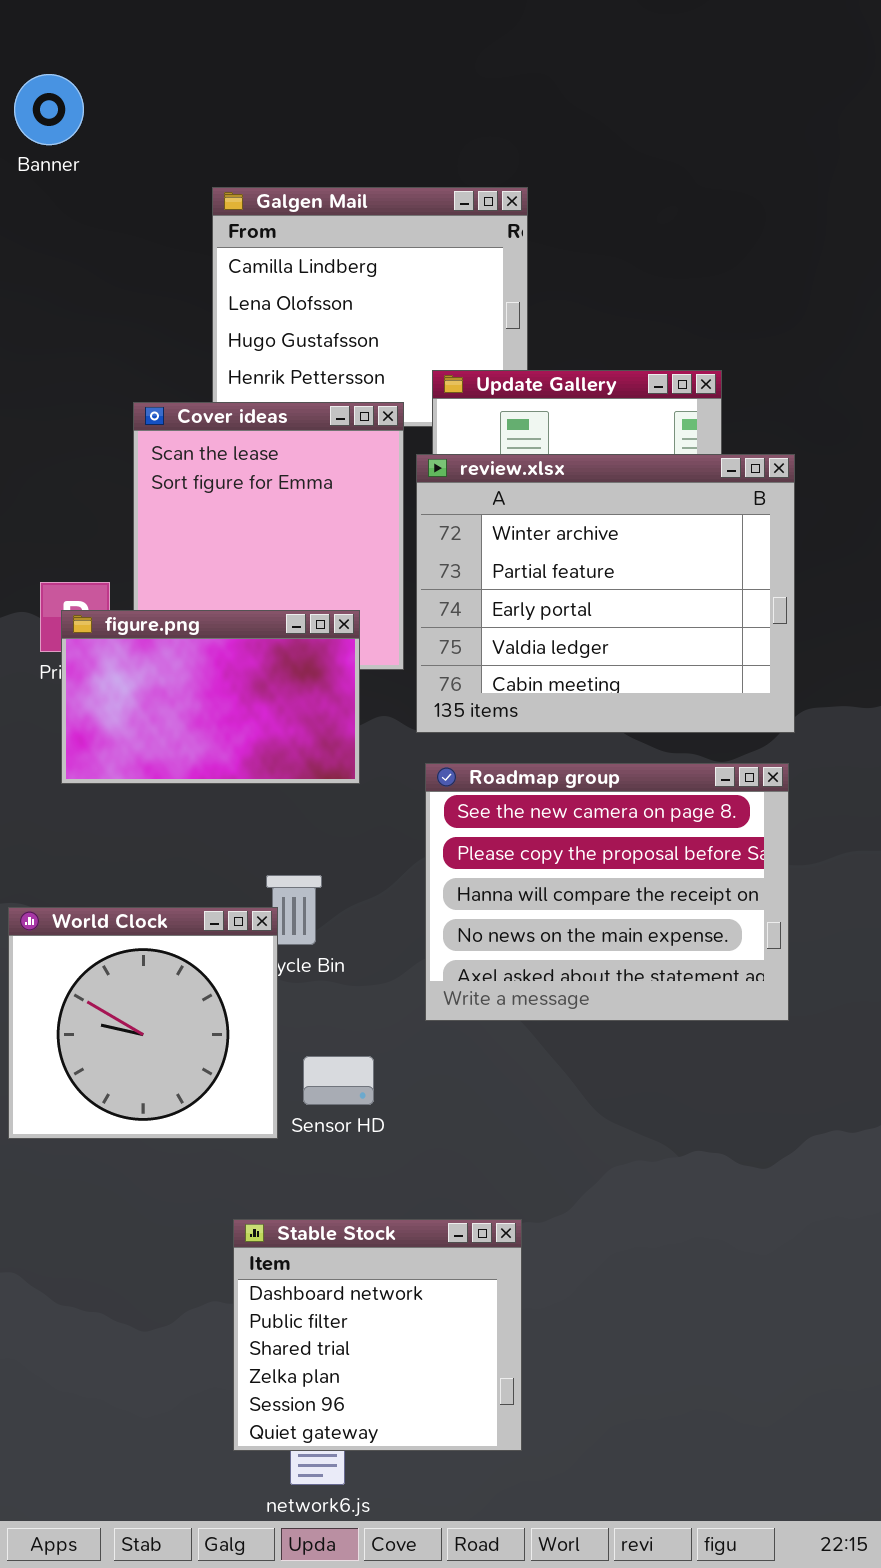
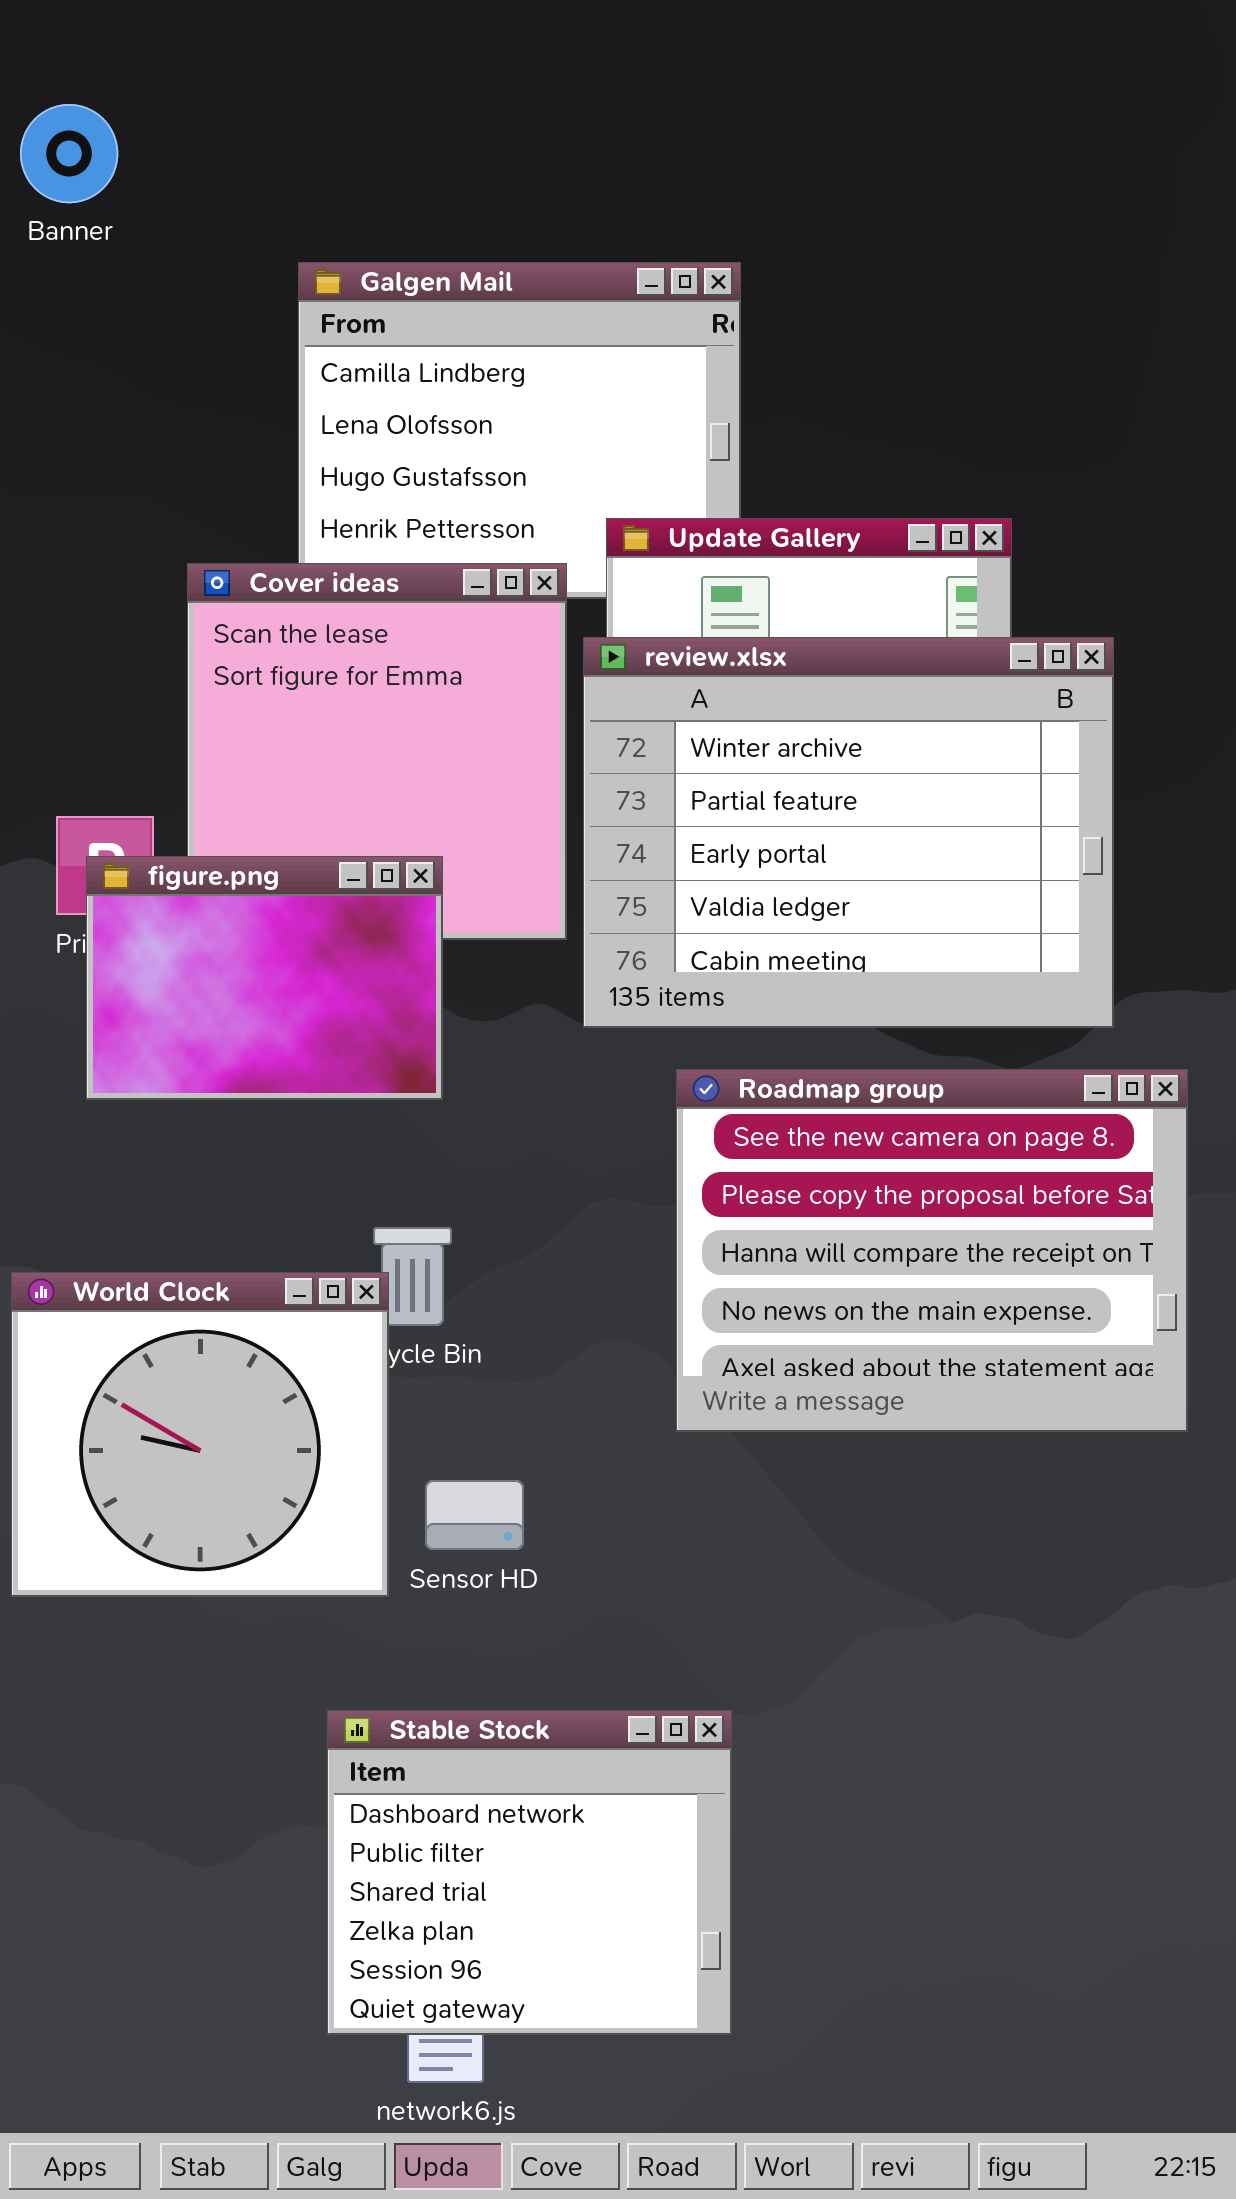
figure.png: [61,610,360,784] -> [86,856,443,1100], resized
Roadmap group: [425,763,789,1021] -> [676,1069,1188,1432], moved

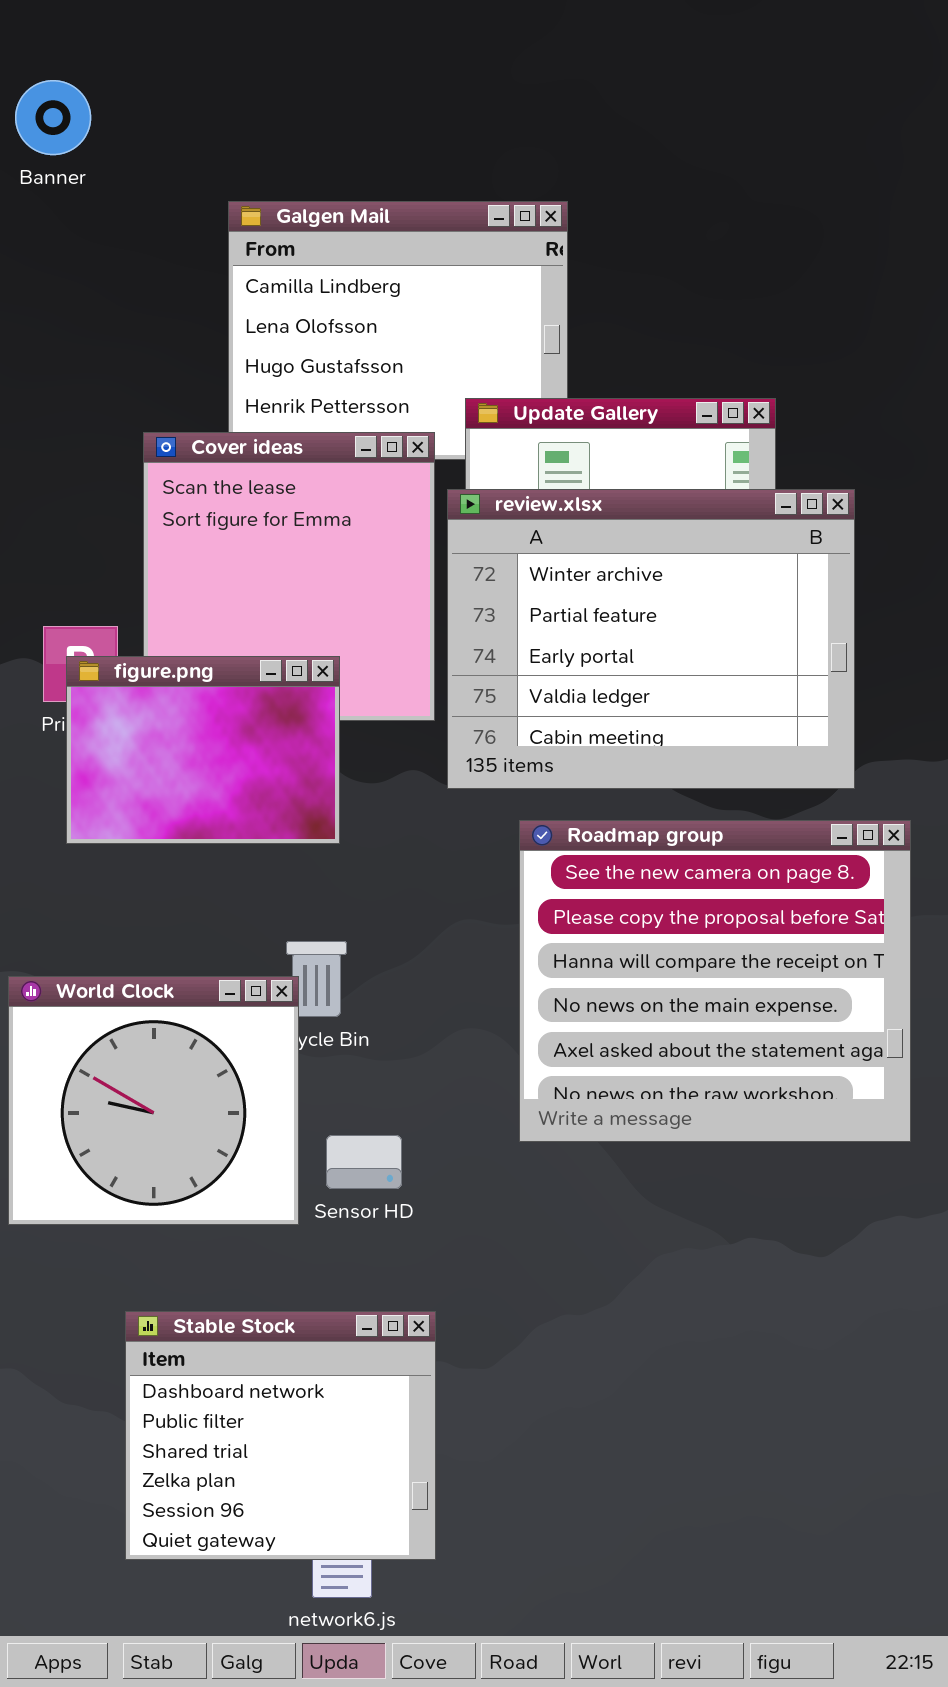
Roadmap group: [676,1069,1188,1432] -> [519,820,911,1142], resized
Stable Stock: [327,1710,732,2035] -> [125,1311,436,1560], moved

